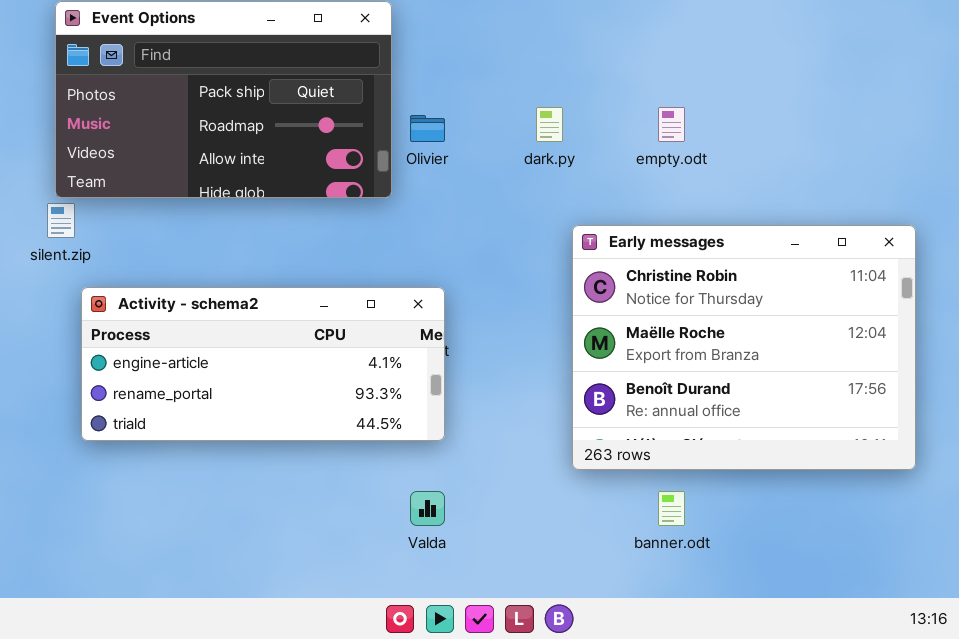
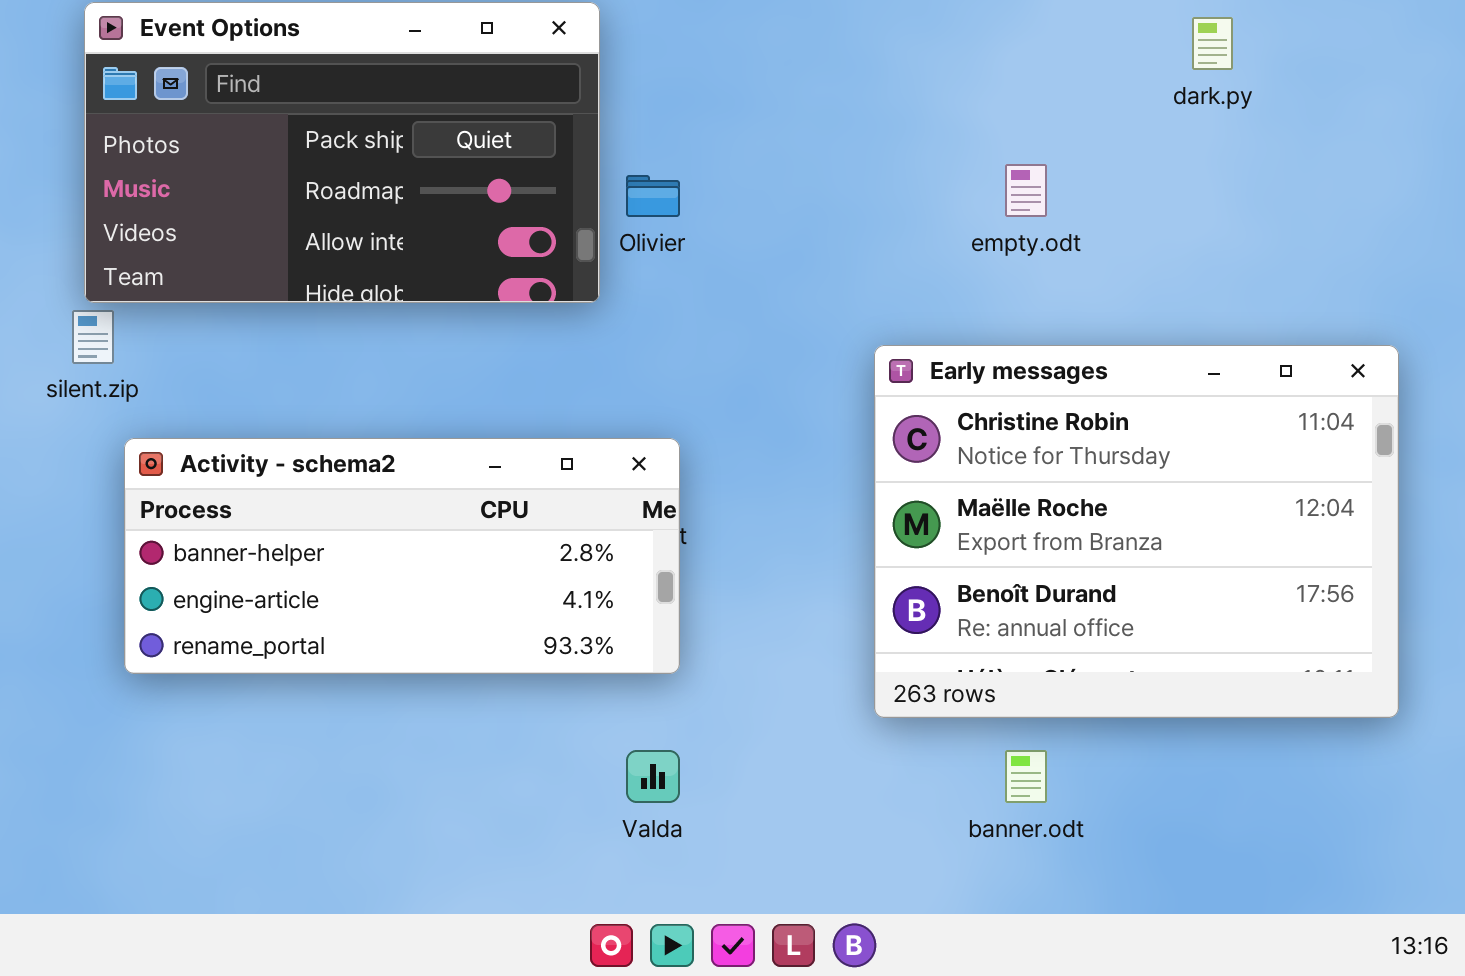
dark.py: [536,107,563,142] -> [1192,17,1233,70], moved
Activity - schema2: [81,287,445,441] -> [124,438,680,674], scrolled up 1 row

